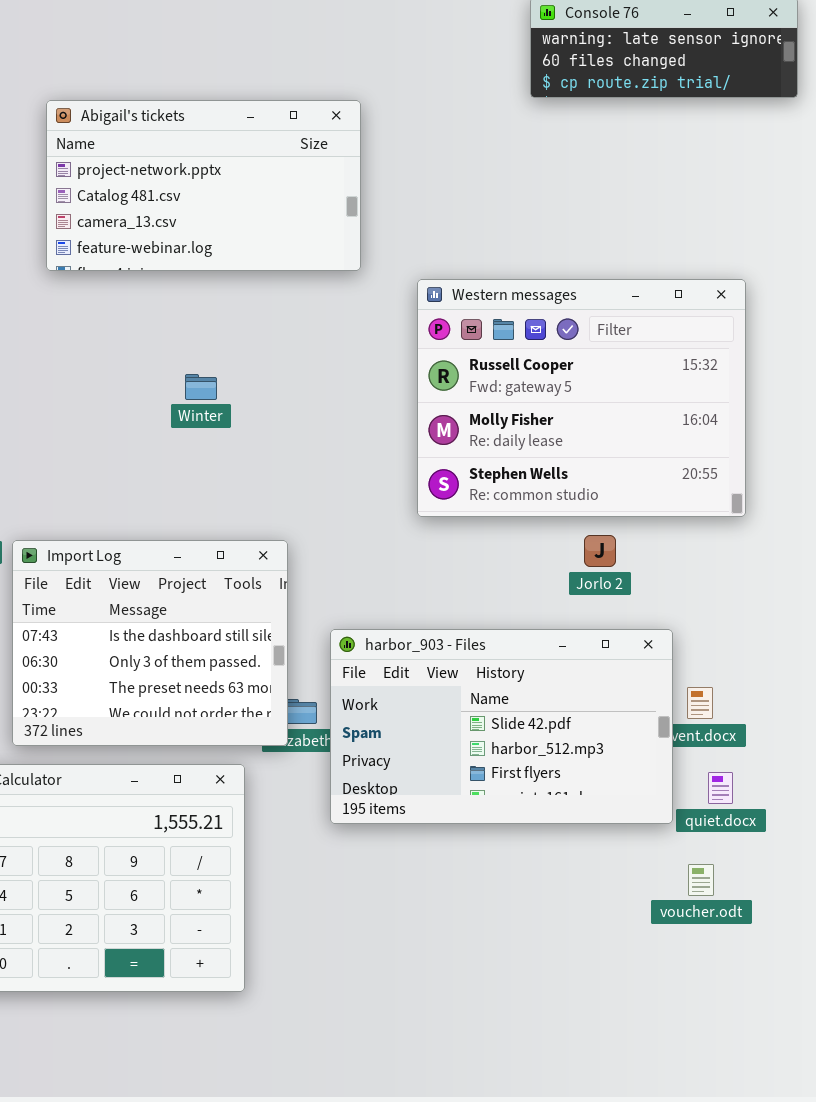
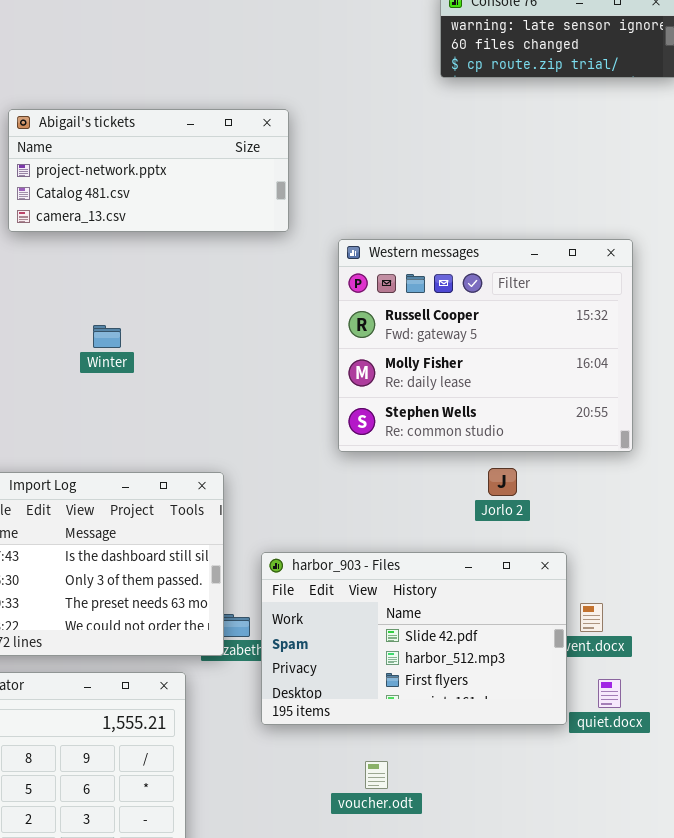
Abigail's tickets: [46,100,361,271] -> [8,109,289,232], resized
Winter: [185,374,217,400] -> [93,325,121,348], moved
voucher.odt: [688,864,714,896] -> [365,761,388,789], moved

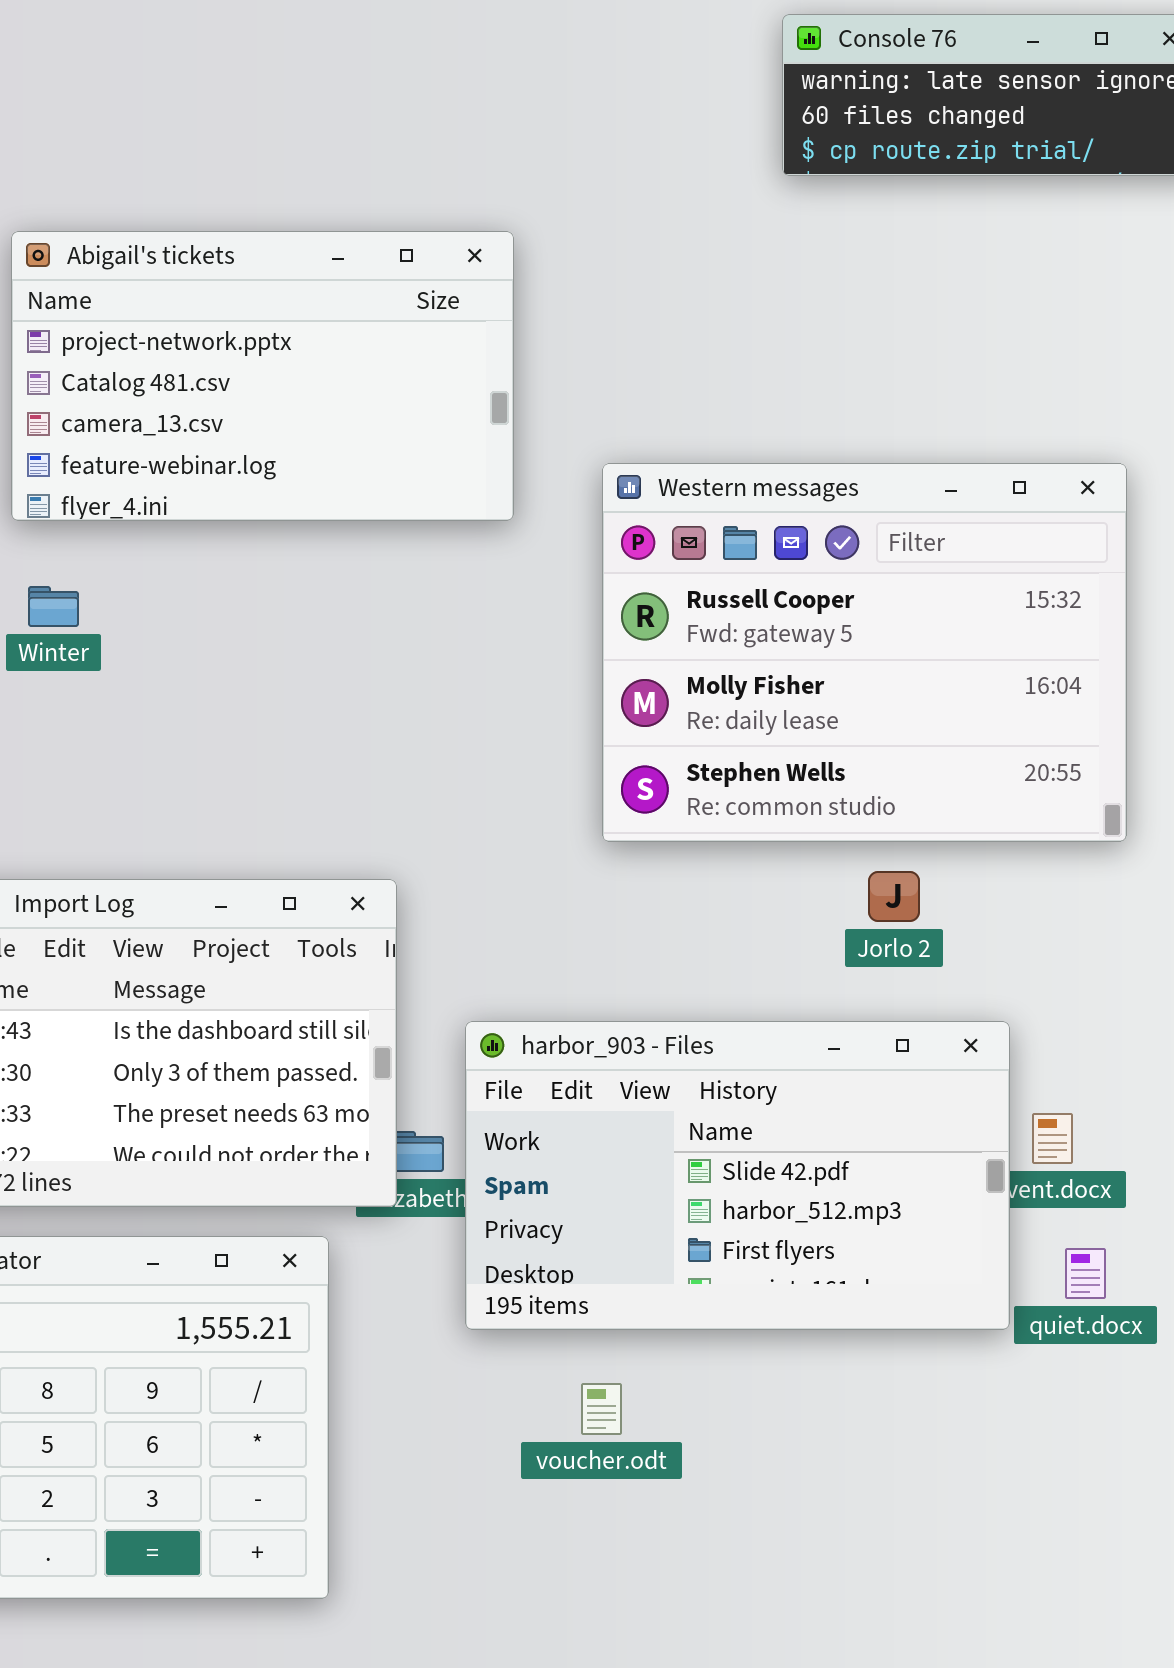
Abigail's tickets: [8,109,289,232] -> [11,231,514,521], resized
Winter: [93,325,121,348] -> [28,586,79,627], moved
voucher.odt: [365,761,388,789] -> [581,1383,622,1435], moved

